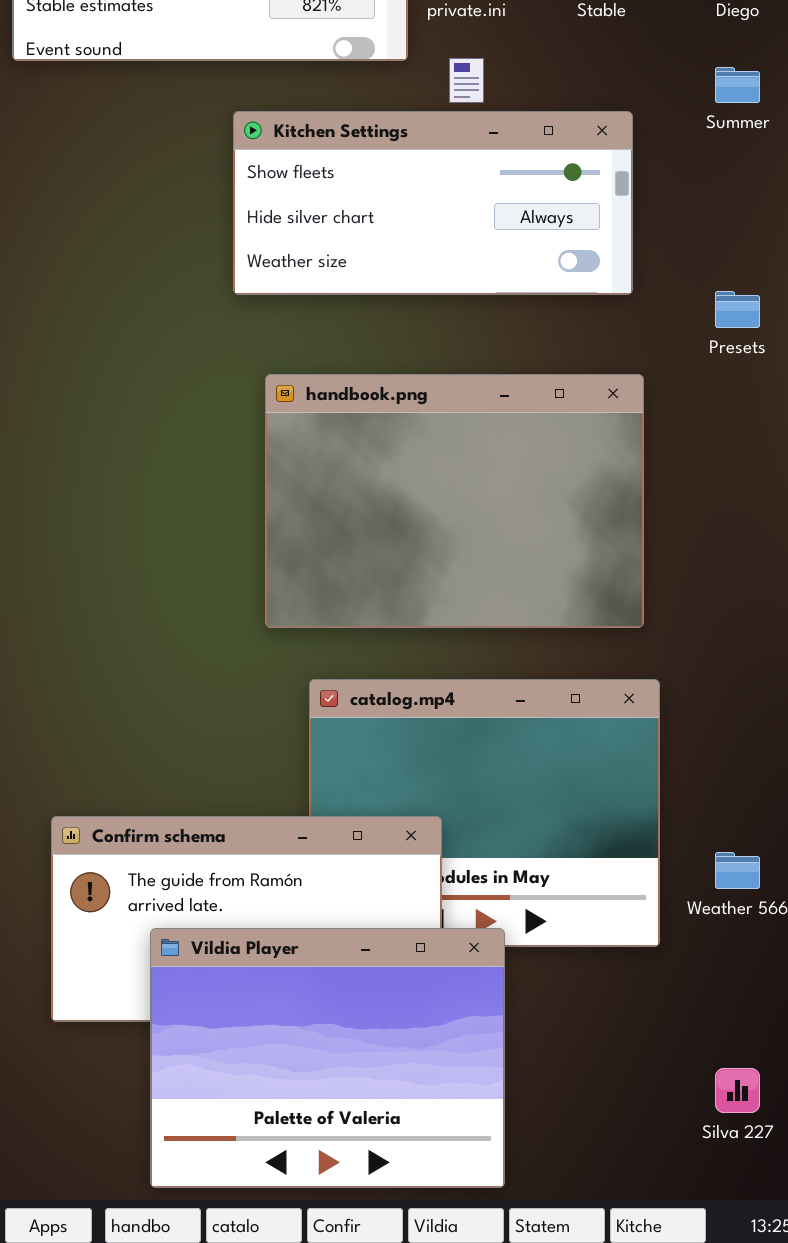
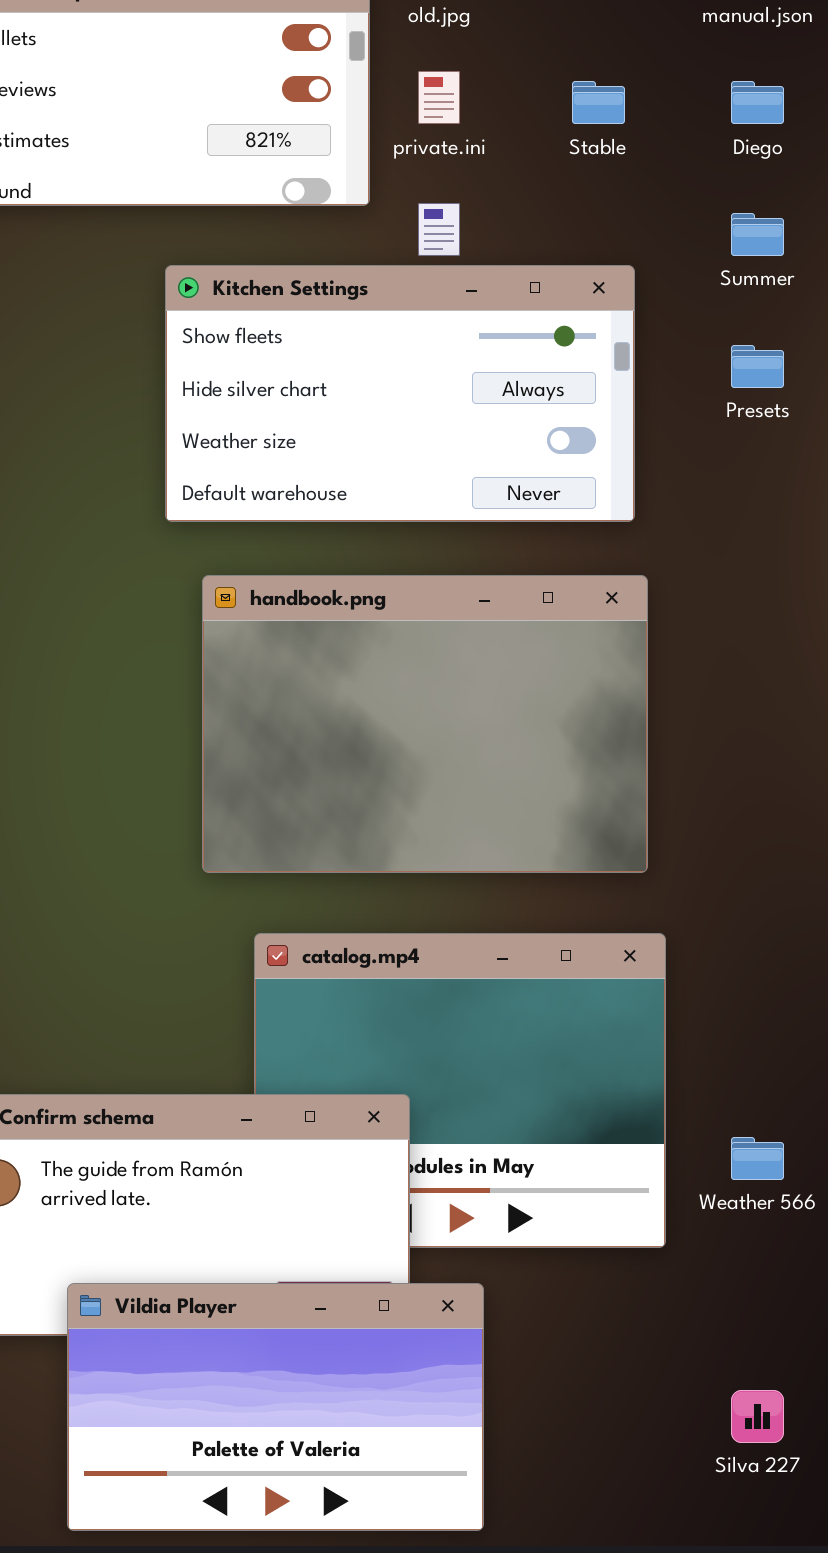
Kitchen Settings: [233,111,633,295] -> [165,265,635,522], resized
Presets: [715,291,760,328] -> [731,345,784,388], moved
Vildia Player: [150,928,505,1188] -> [67,1283,484,1531], resized

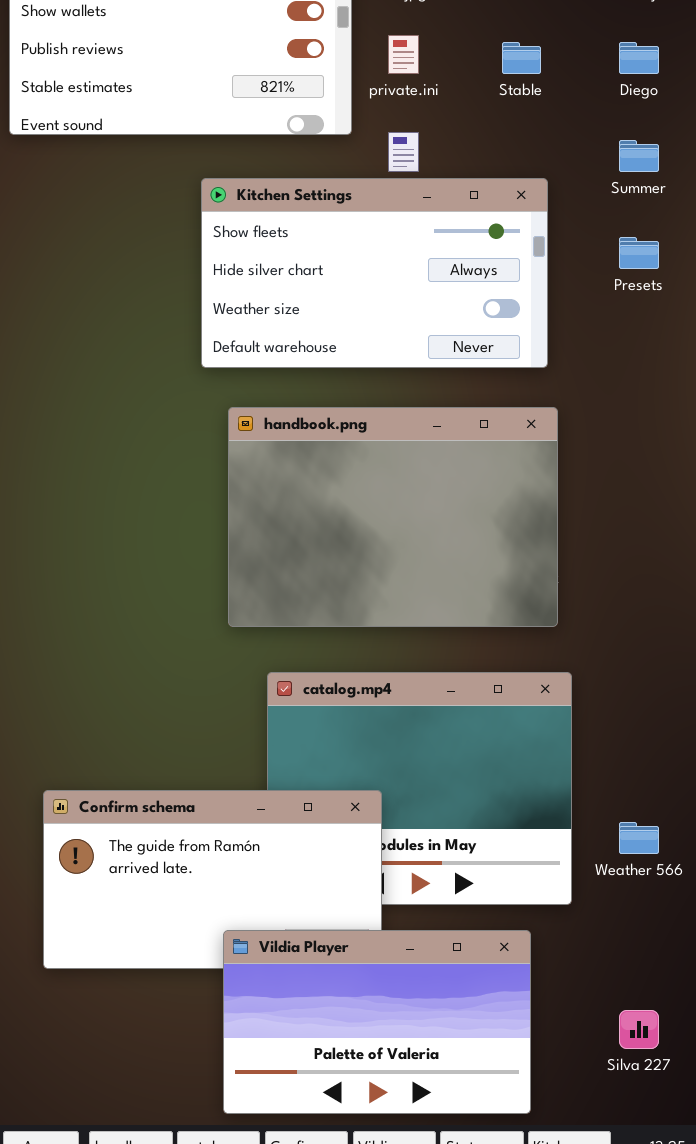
Vildia Player: [67,1283,484,1531] -> [223,930,531,1114], moved

